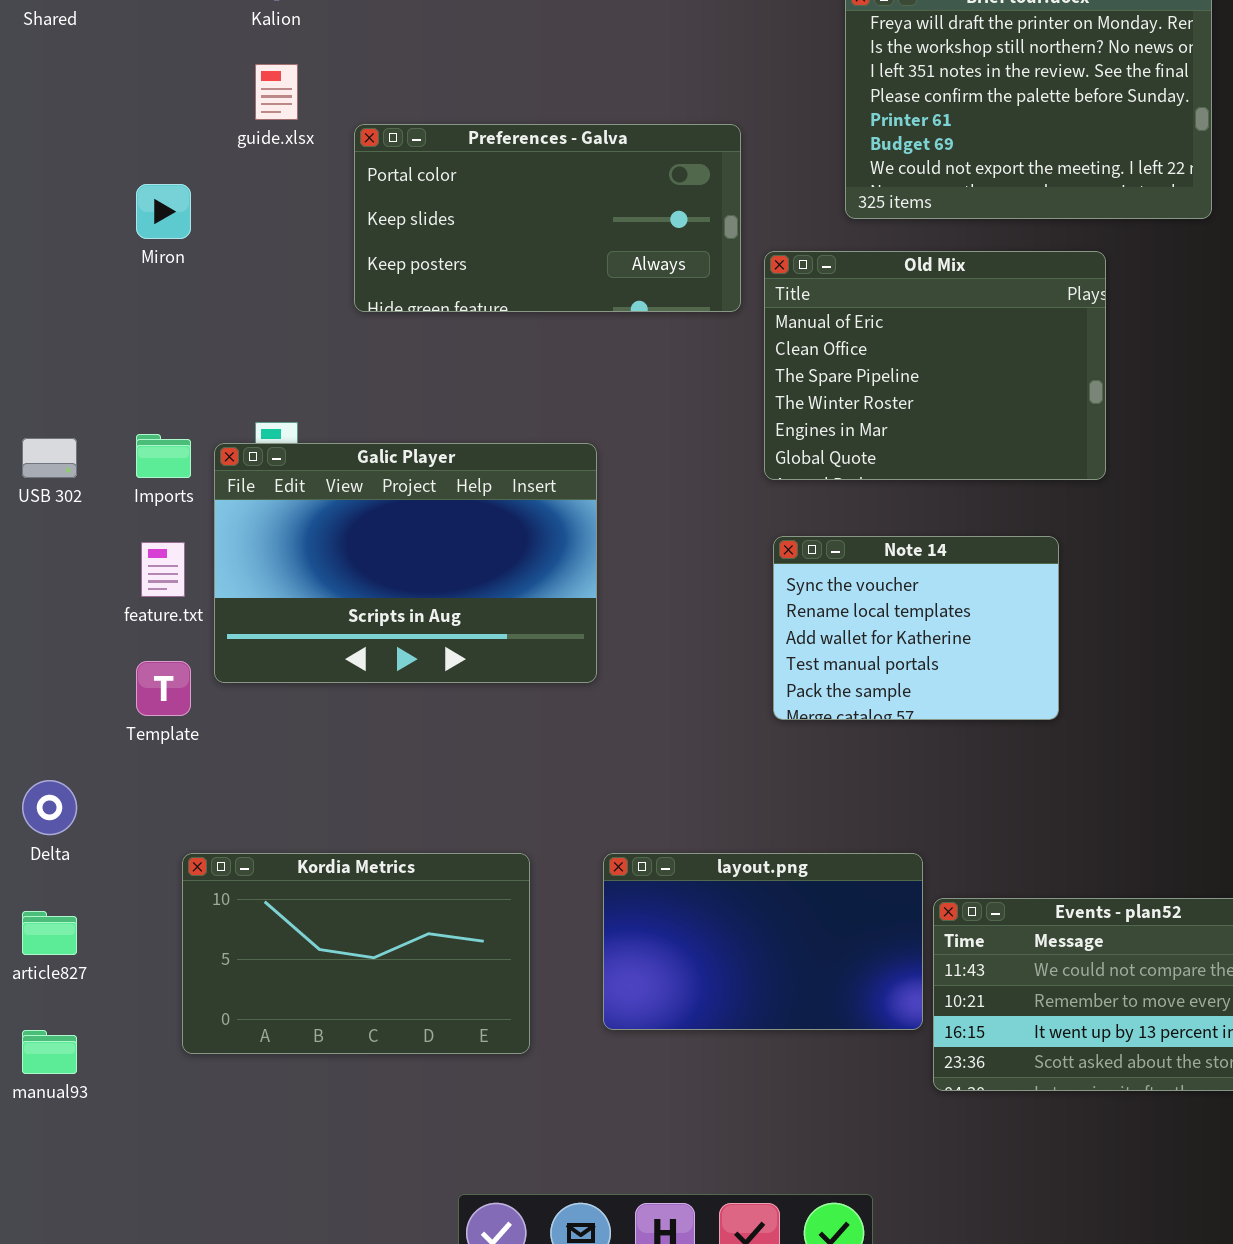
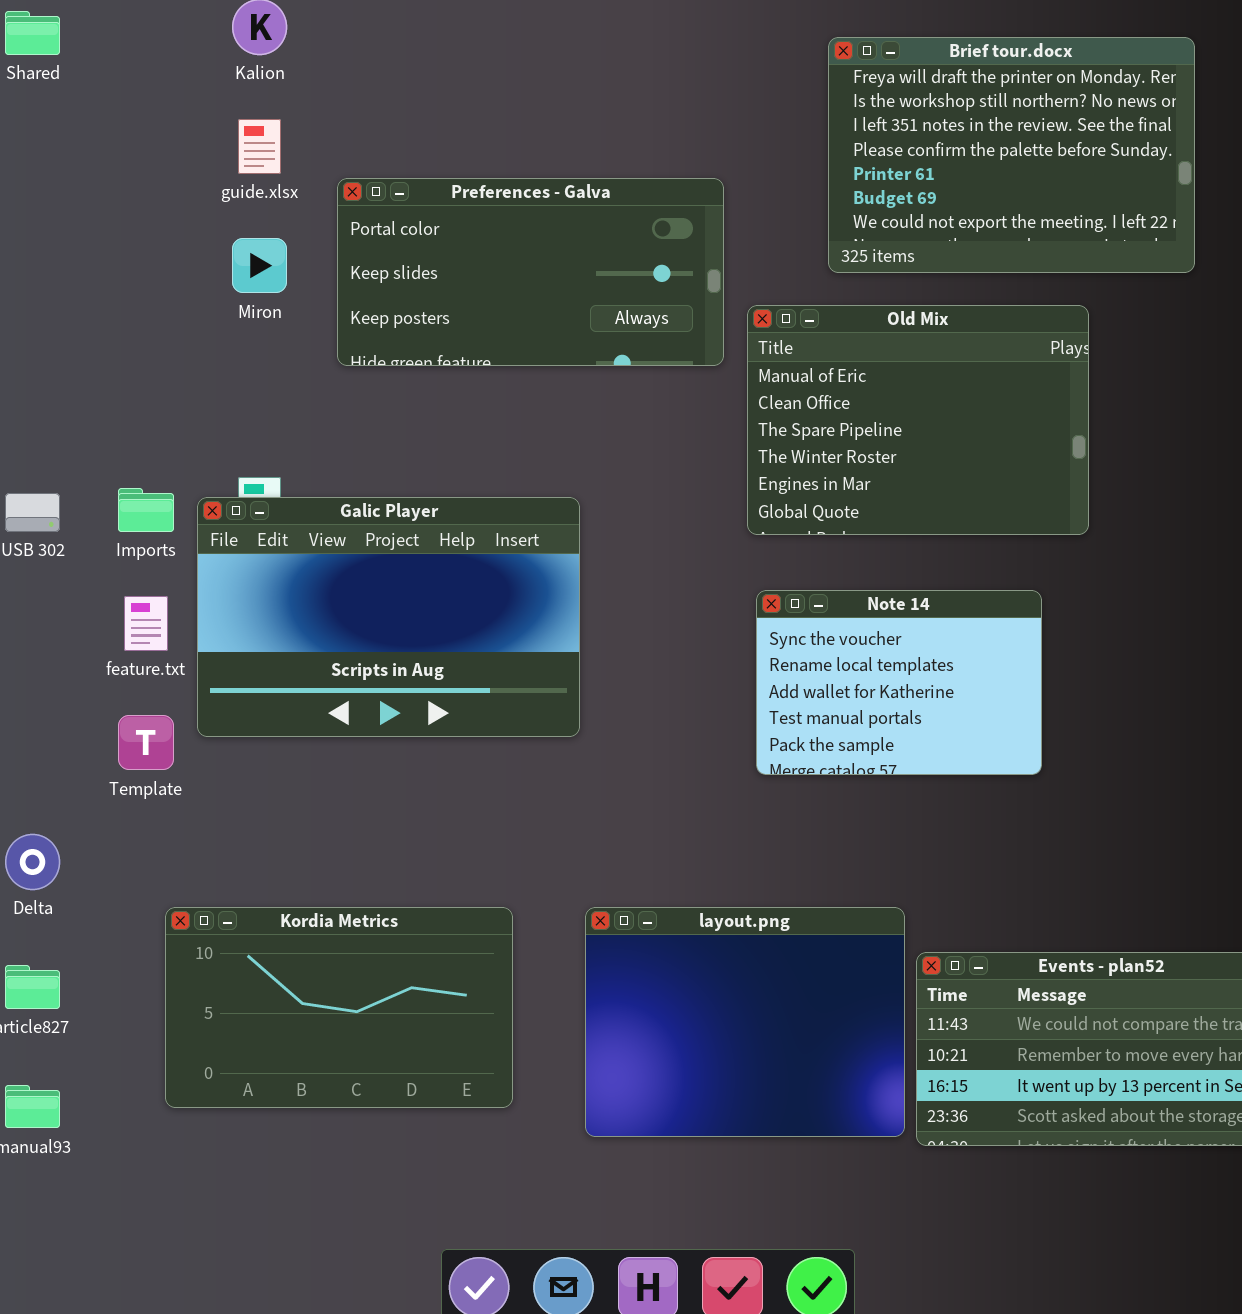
Miron: [136,184,191,239] -> [232,238,287,293], moved
layout.png: [603,853,923,1030] -> [585,907,905,1137], resized

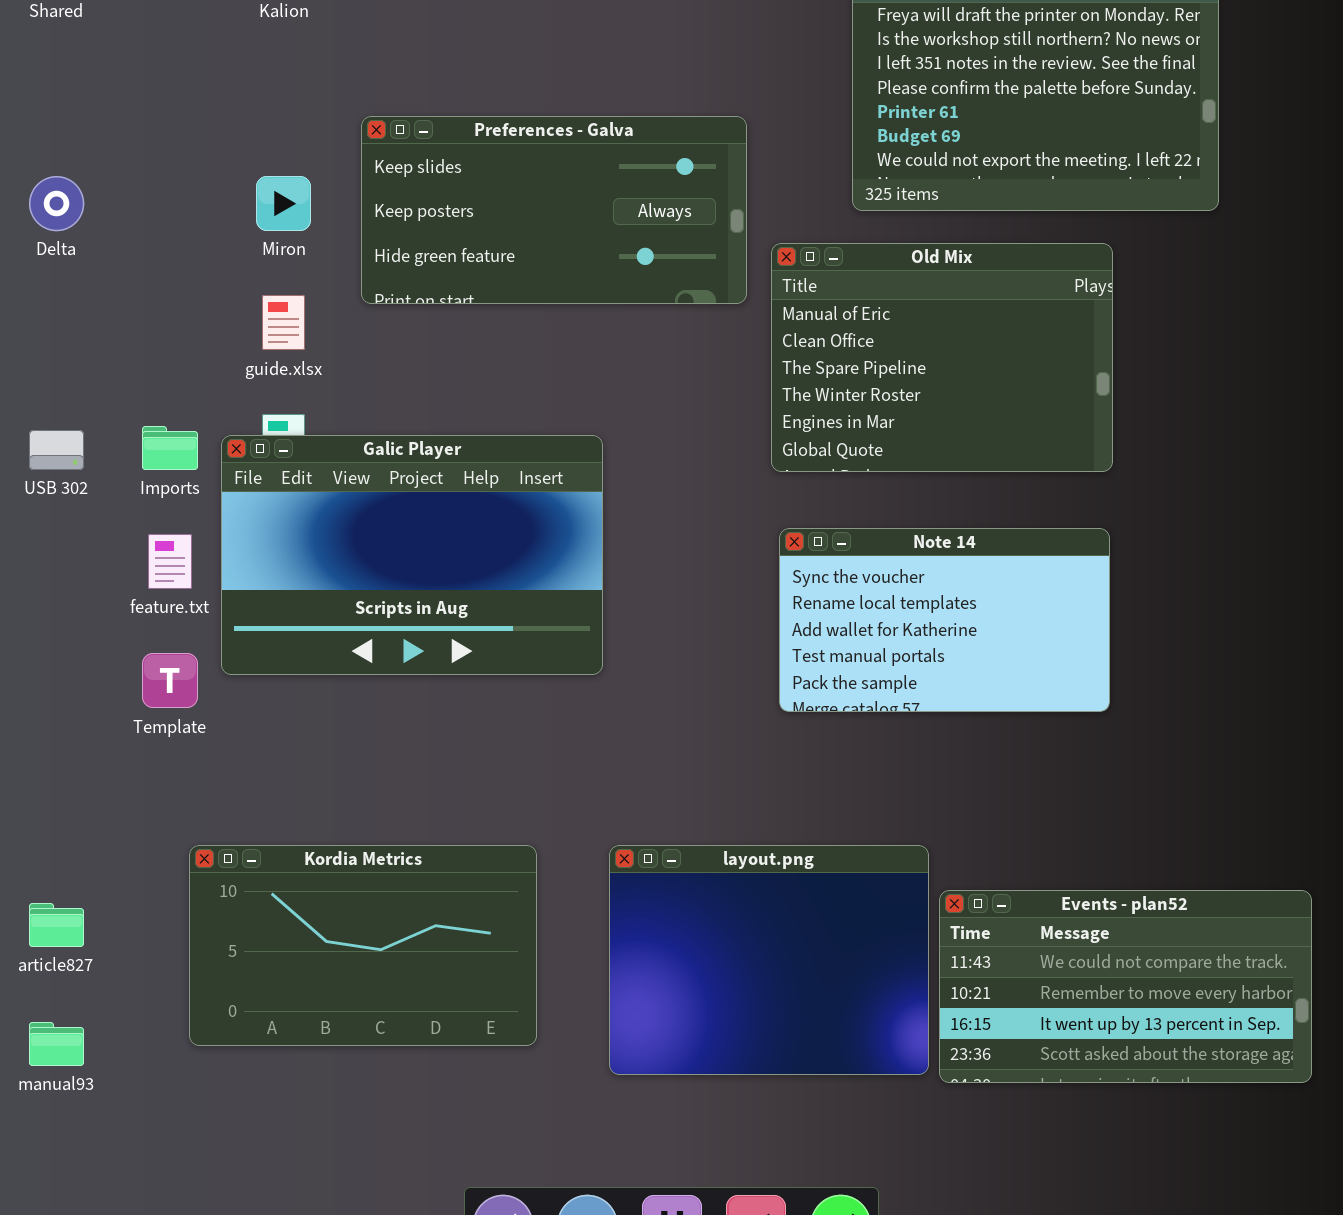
guide.xlsx: [238,119,281,174] -> [262,295,305,350], moved
Preferences - Galva: [337,178,724,366] -> [361,116,747,304], scrolled down 1 row
Note 14: [756,590,1042,775] -> [779,528,1110,712], resized
Delta: [5,834,60,890] -> [29,176,84,231], moved

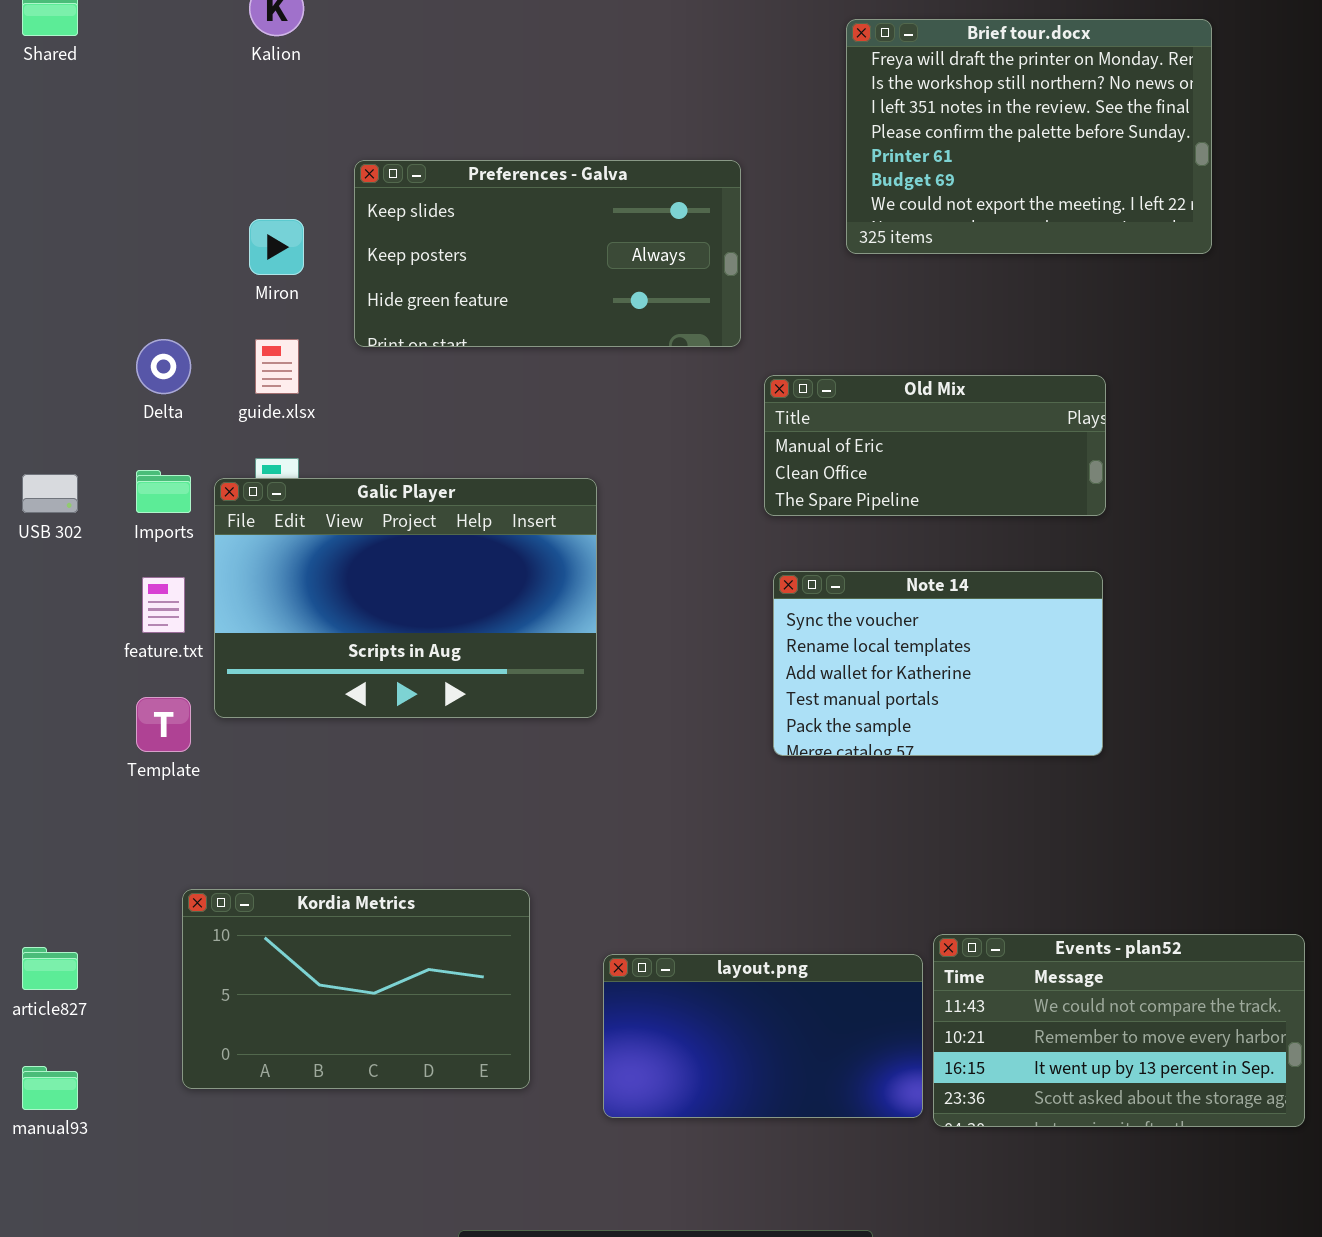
Delta: [29,176,84,231] -> [136,339,191,394], moved
Old Mix: [771,243,1113,472] -> [764,375,1106,516], resized
layout.png: [609,845,929,1075] -> [603,954,923,1118], resized

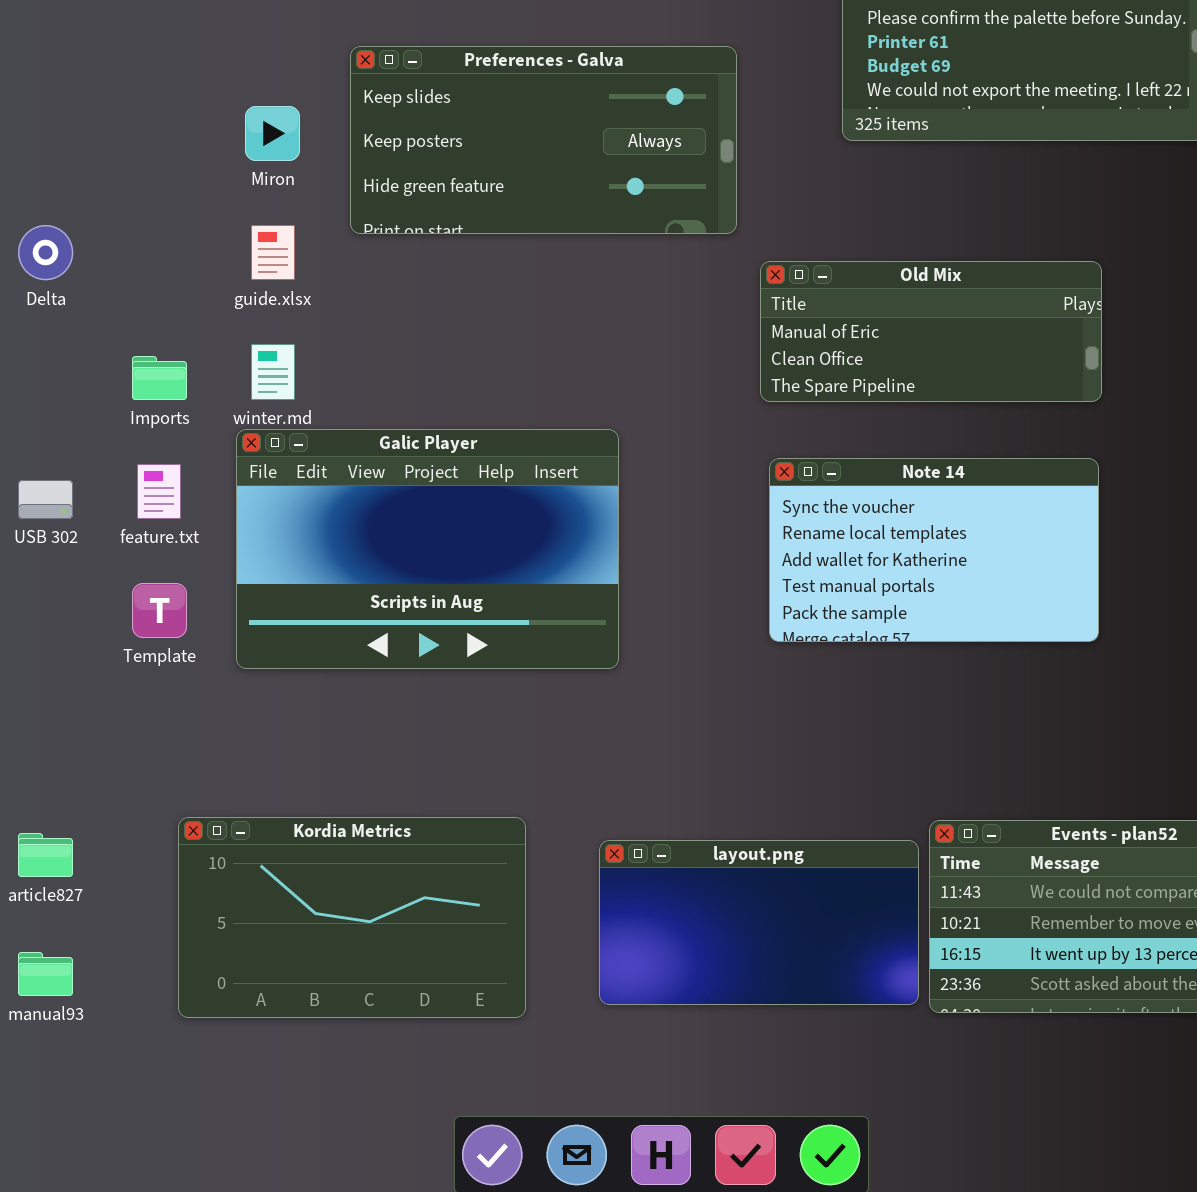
Delta: [136,339,191,394] -> [18,225,73,280], moved
USB 302: [22,474,78,513] -> [18,480,73,519], moved
Galic Player: [214,478,597,718] -> [236,429,619,669], moved
Kordia Metrics: [182,889,530,1089] -> [178,817,526,1018], moved

